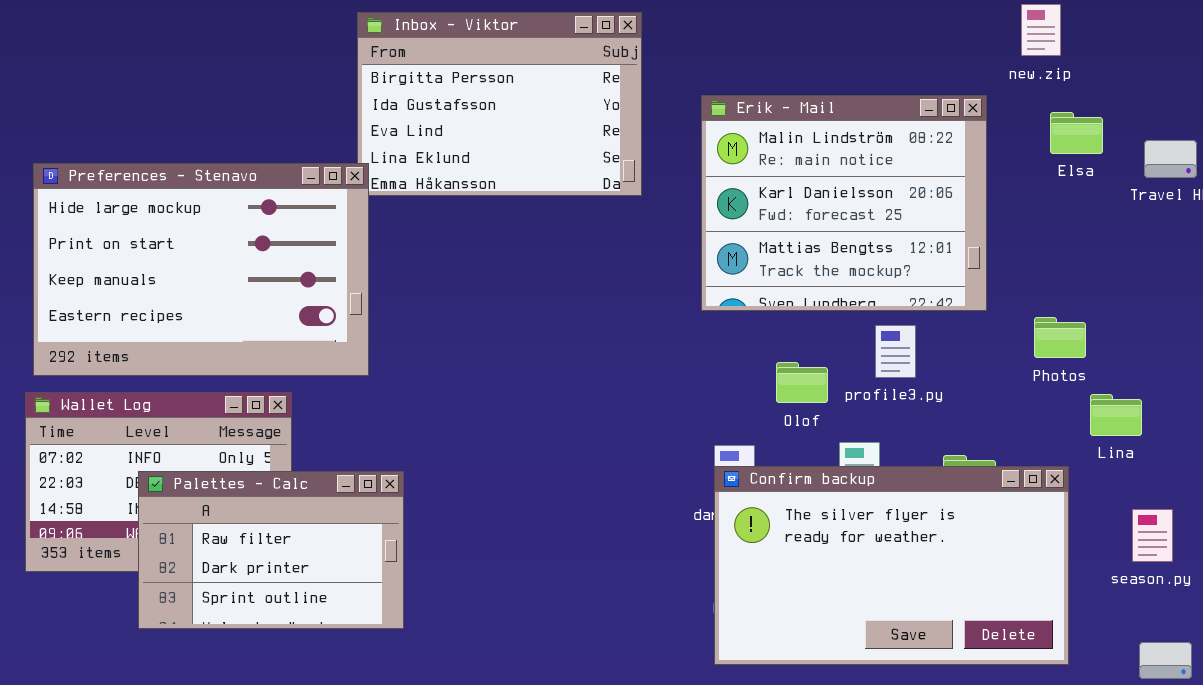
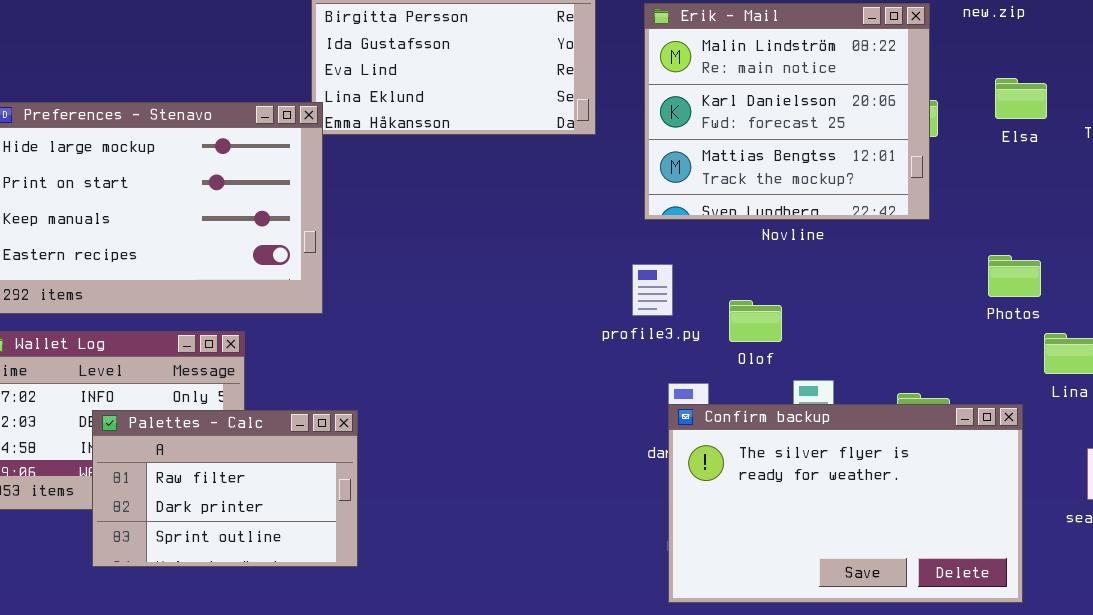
Erik - Mail: [701,95,987,311] -> [644,3,930,220], moved
Elsa: [1050,112,1103,154] -> [995,78,1047,119], moved
profile3.py: [875,325,916,378] -> [632,264,673,316], moved

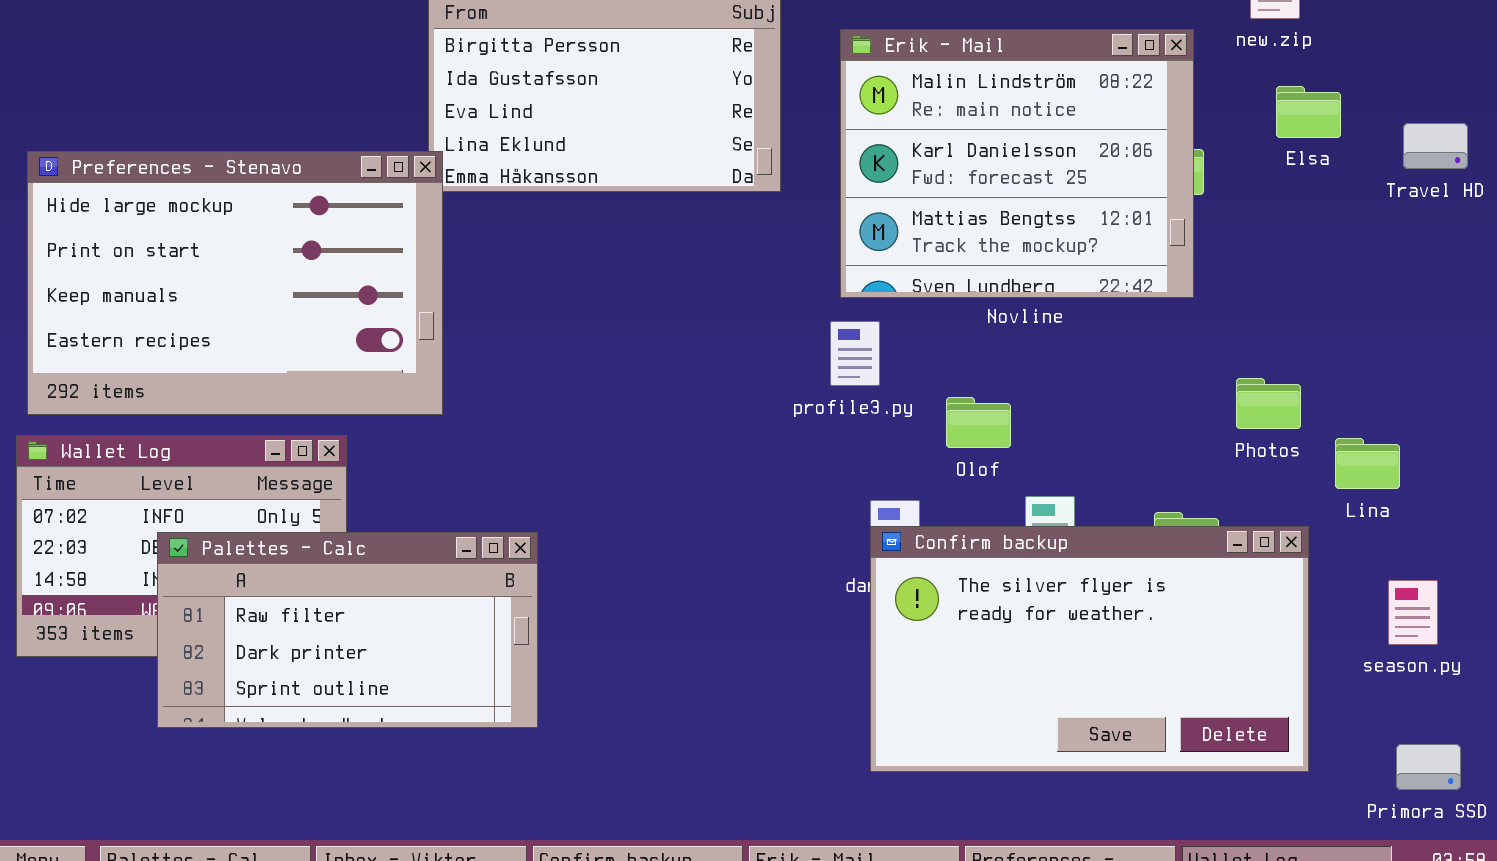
Elsa: [995,78,1047,119] -> [1276,86,1341,138], moved
Photos: [988,255,1041,297] -> [1236,378,1301,429], moved
profile3.py: [632,264,673,316] -> [830,321,880,386], moved
Palettes - Calc: [92,410,358,567] -> [157,532,538,728], resized

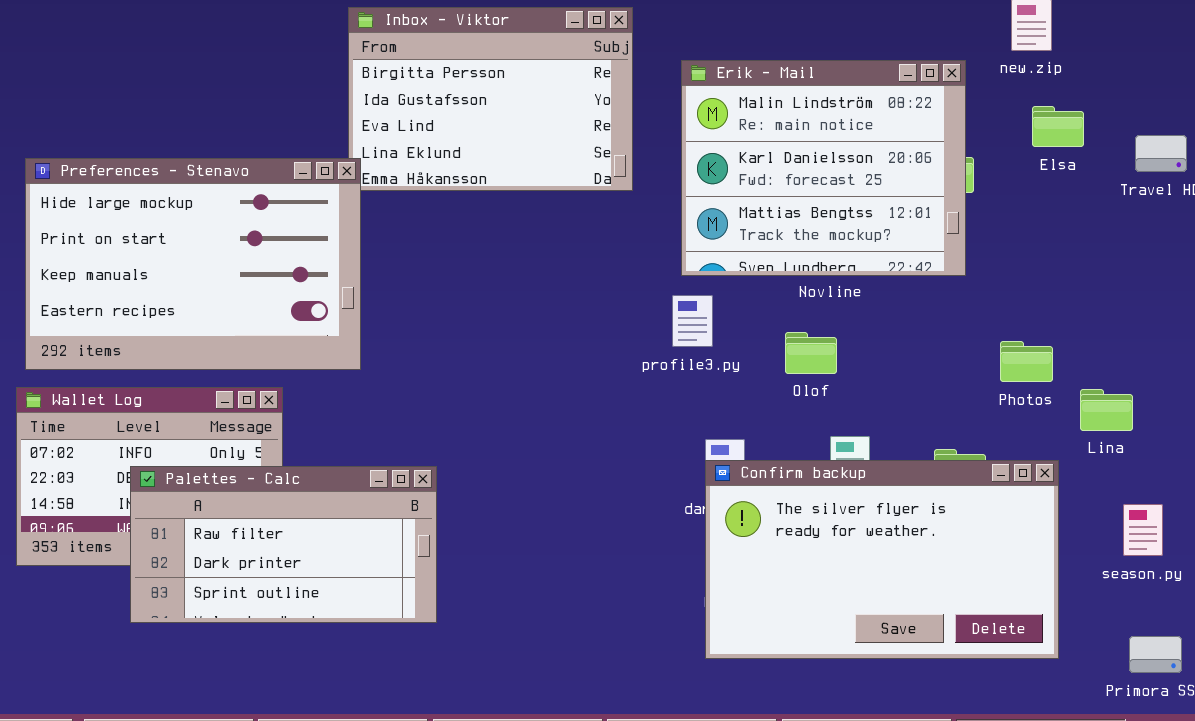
Olof: [946,397,1011,448] -> [785,332,837,374], moved

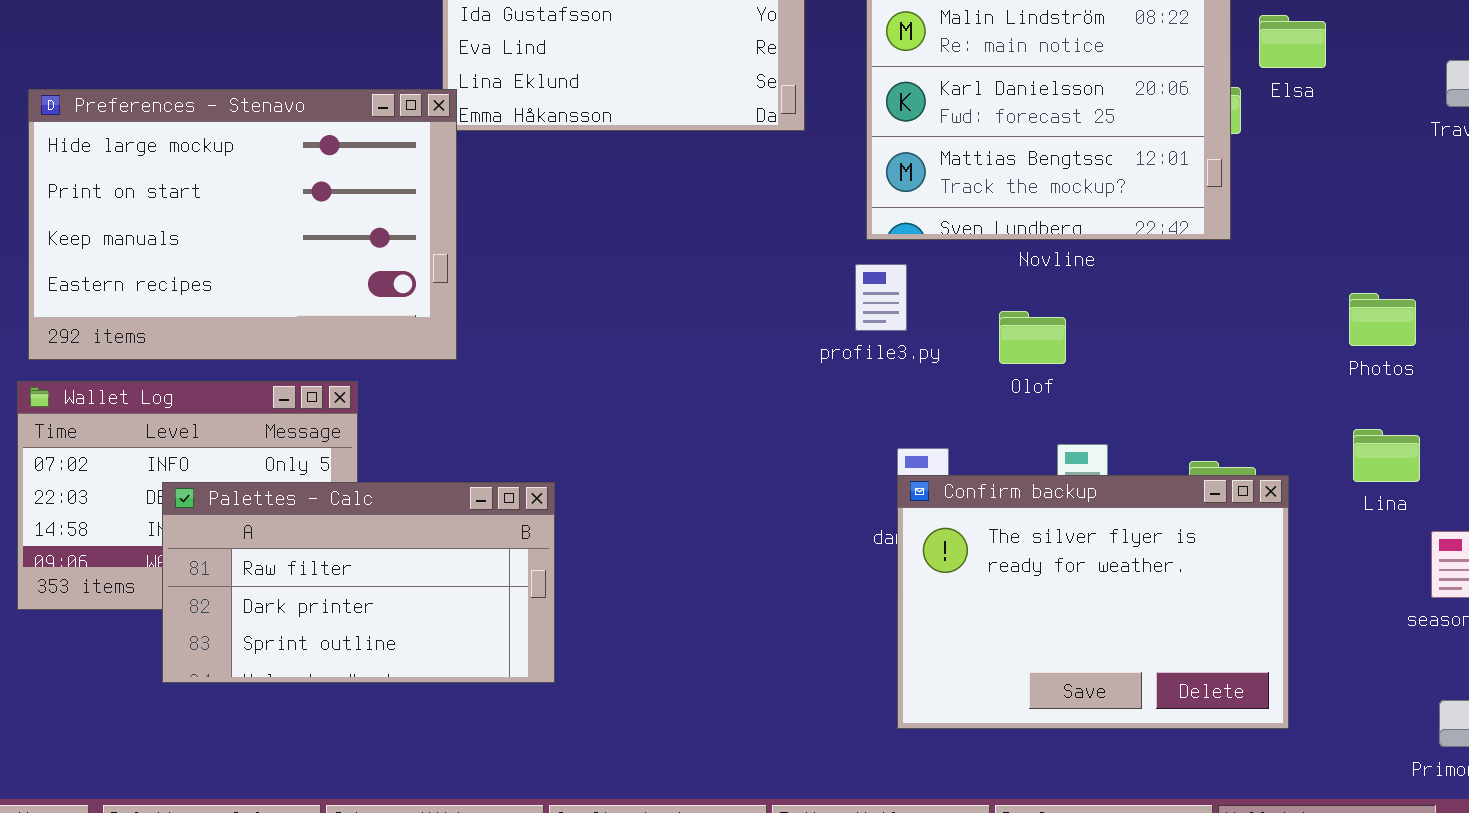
Elsa: [1032,106,1084,147] -> [1259,15,1326,68], moved
Photos: [1000,341,1053,382] -> [1349,293,1416,346], moved
Lina: [1080,389,1133,431] -> [1353,429,1420,482], moved
Confirm backup: [705,460,1059,659] -> [897,475,1289,729], resized

